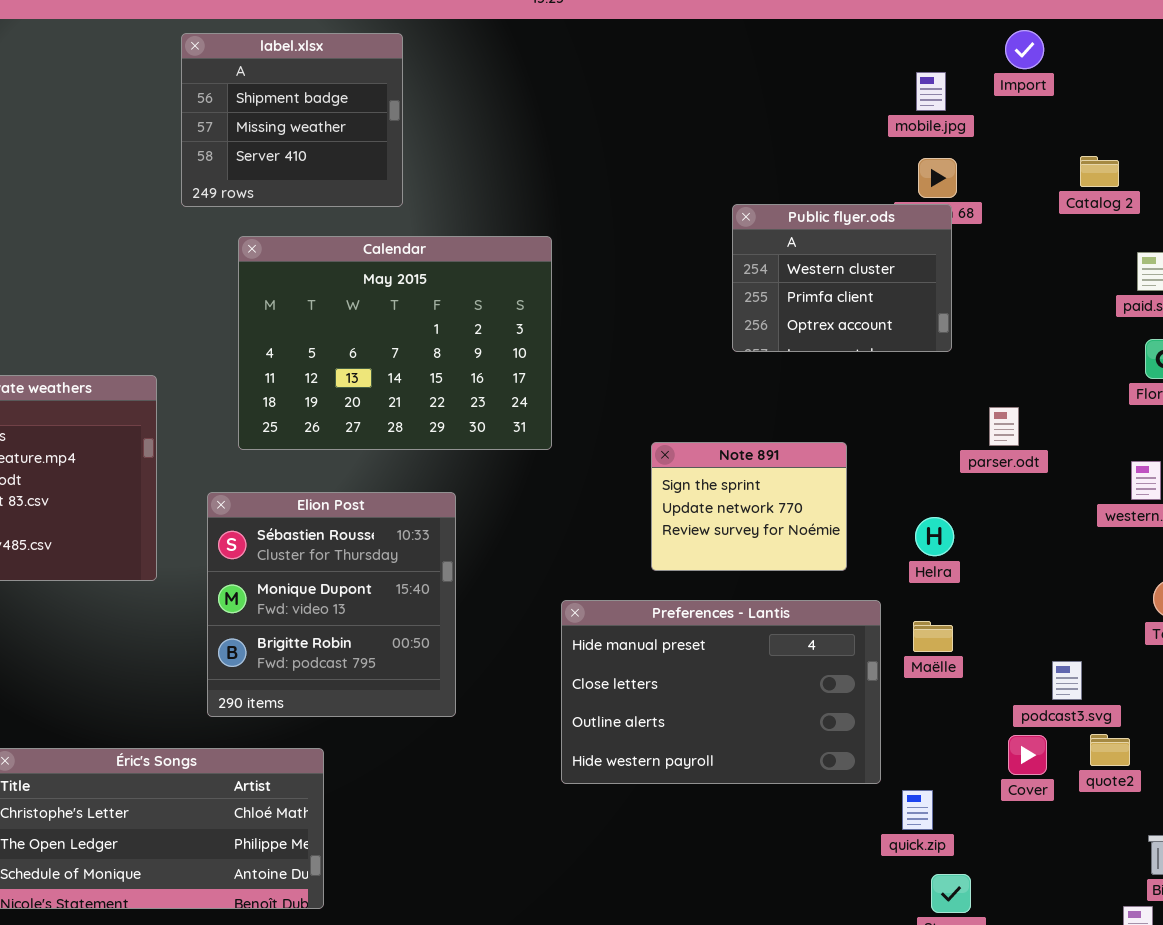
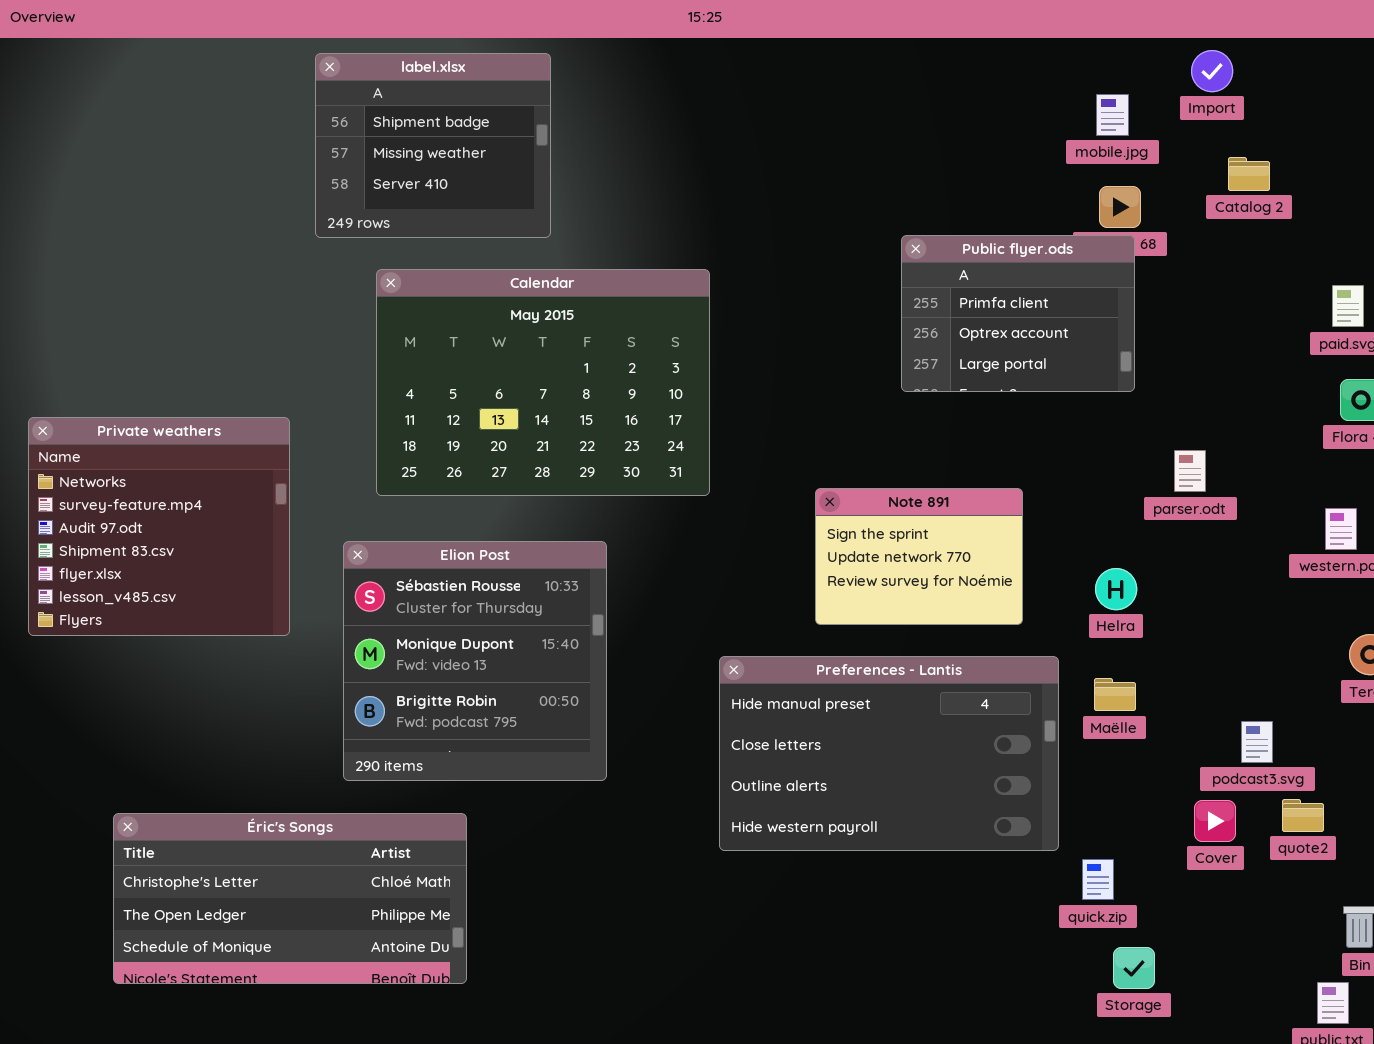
Catalog 2: [1080,156,1119,187] -> [1228,157,1270,191], moved
Public flyer.ods: [732,204,952,352] -> [901,235,1135,392], scrolled down 1 row

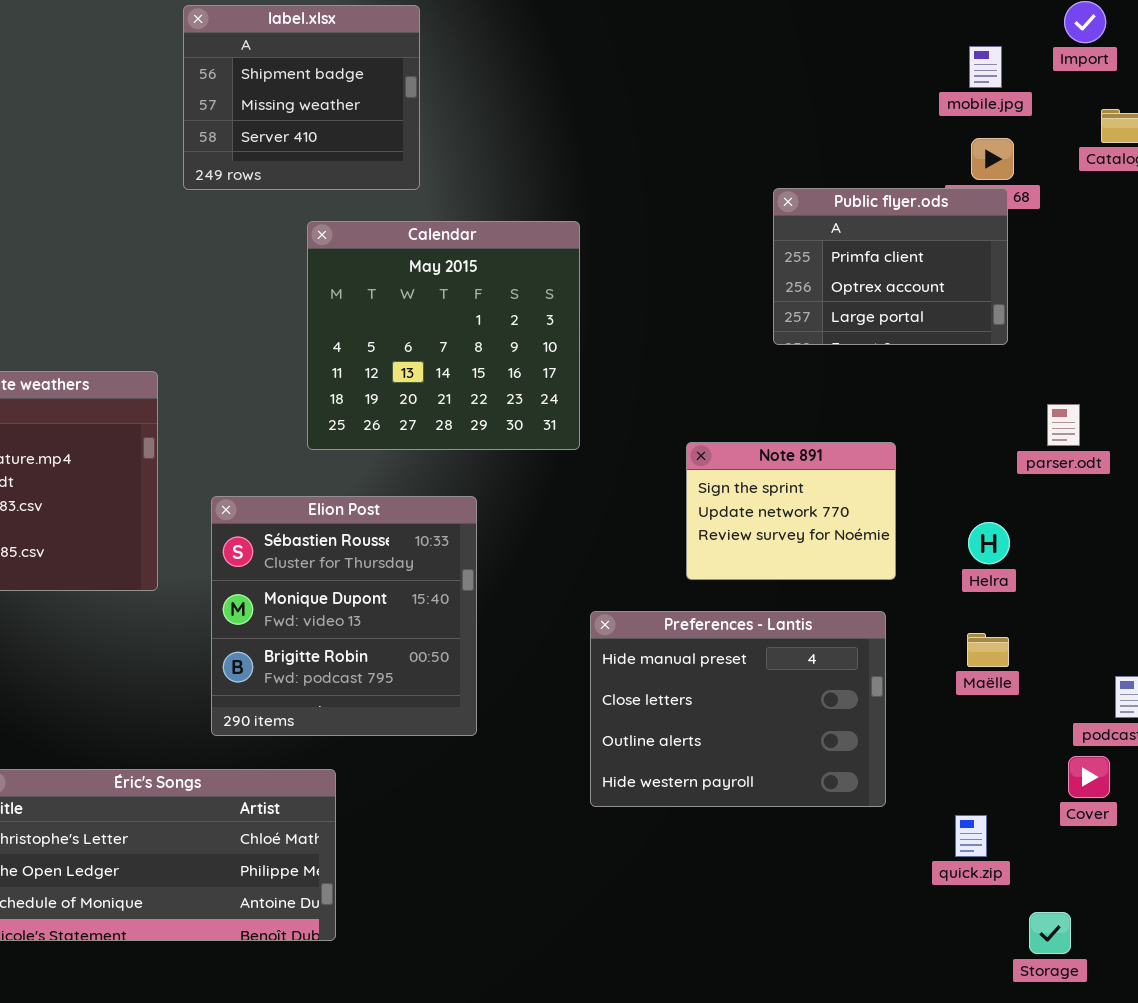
Calendar: [376,269,710,496] -> [307,221,580,450], resized
Preferences - Lantis: [719,656,1059,851] -> [590,611,886,807], resized
Storage: [1113,947,1155,989] -> [1029,912,1071,954], moved

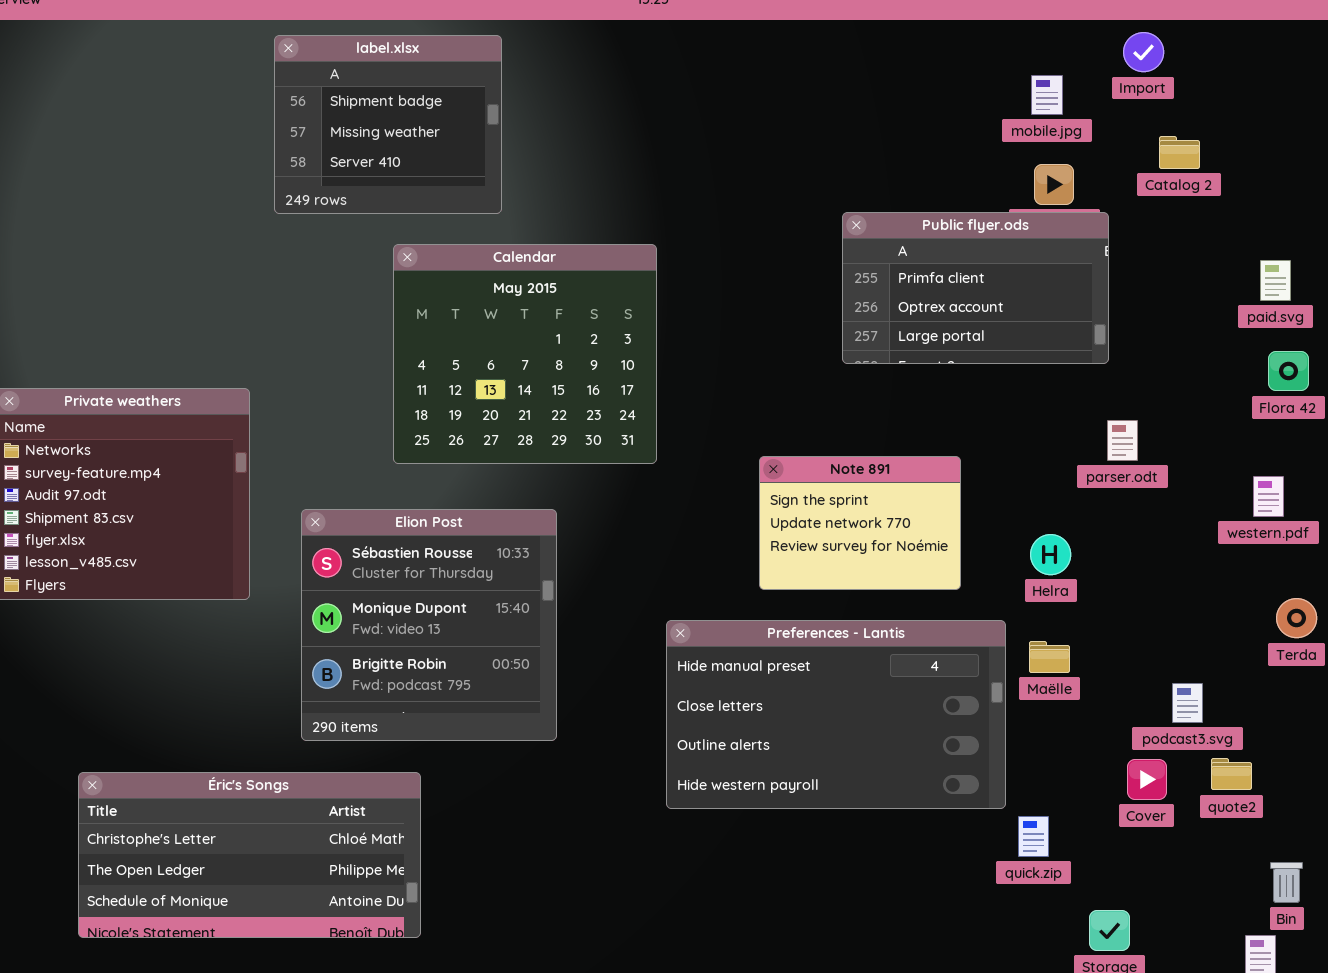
Public flyer.ods: [773,188,1008,345] -> [842,212,1109,364], resized
Preferences - Lantis: [590,611,886,807] -> [666,620,1006,809], resized

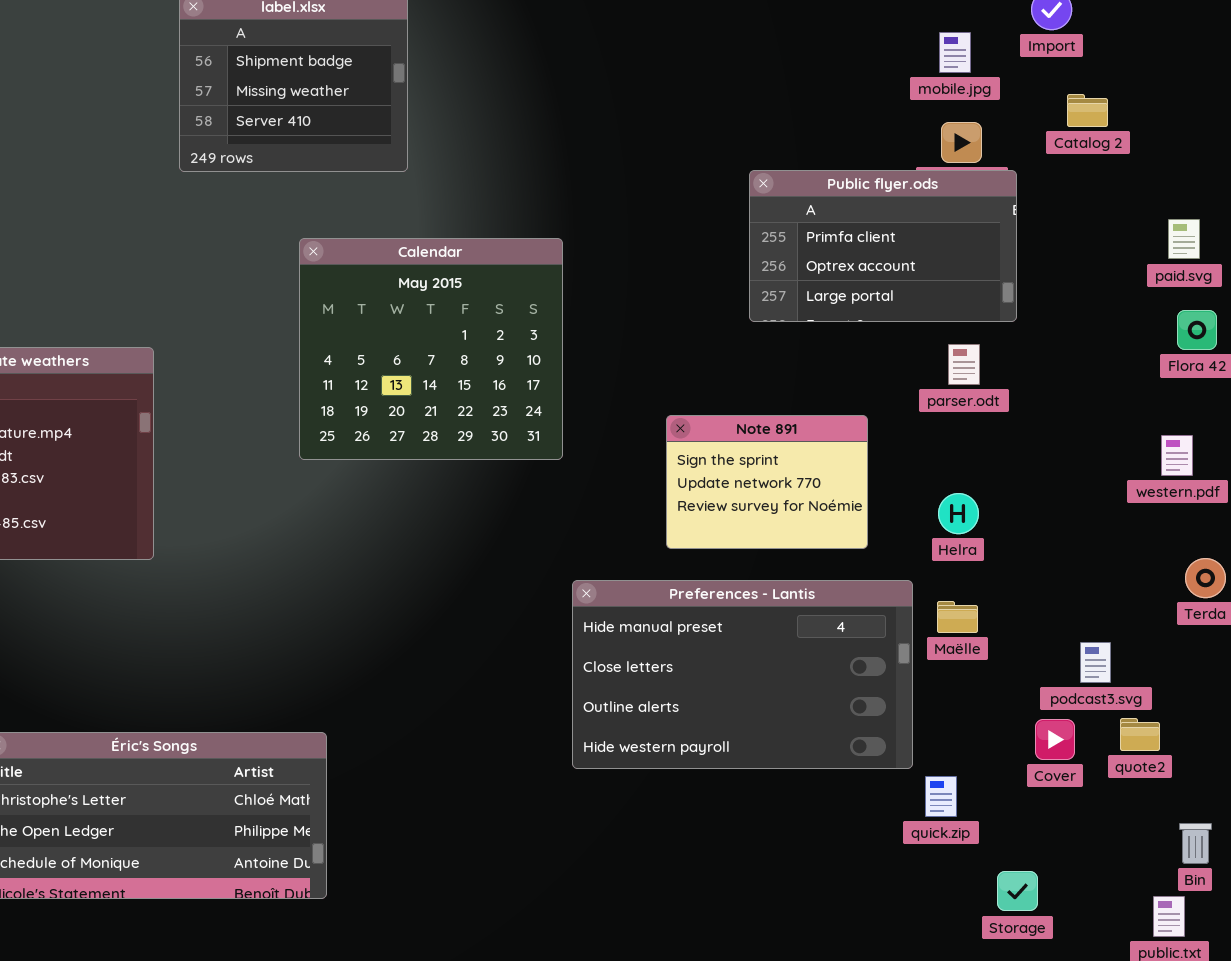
Calendar: [393,244,657,464] -> [299,238,563,460], moved
parser.odt: [1107,420,1138,461] -> [948,344,980,385], moved
Elion Post: [301,509,557,741] -> none, closed

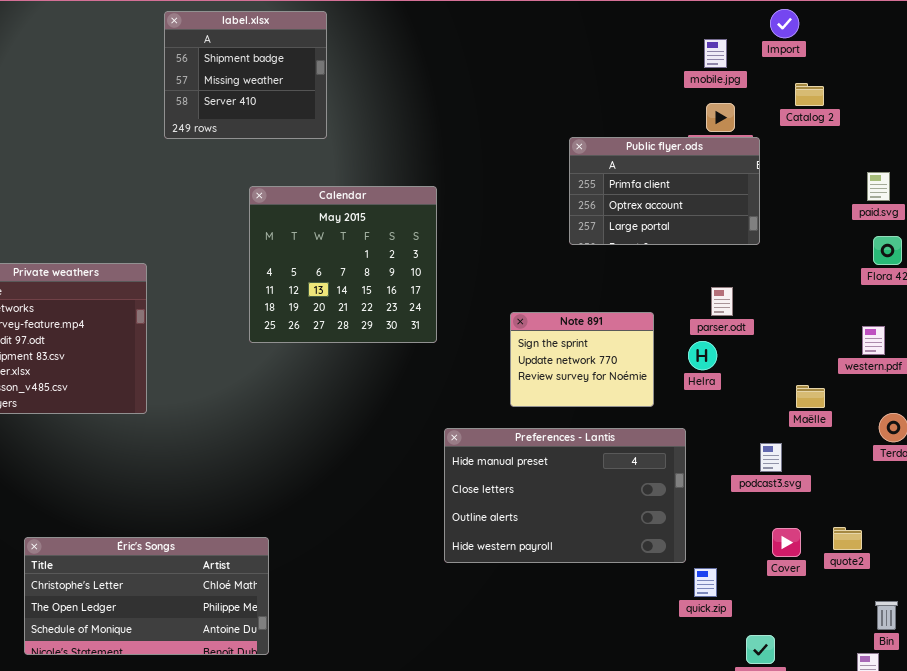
parser.odt: [948,344,980,385] -> [711,287,733,316], moved
Helra: [938,493,979,534] -> [688,341,717,370], moved
Maëlle: [937,601,978,633] -> [796,385,825,408], moved
podcast3.svg: [1080,642,1111,683] -> [760,443,782,472], moved

